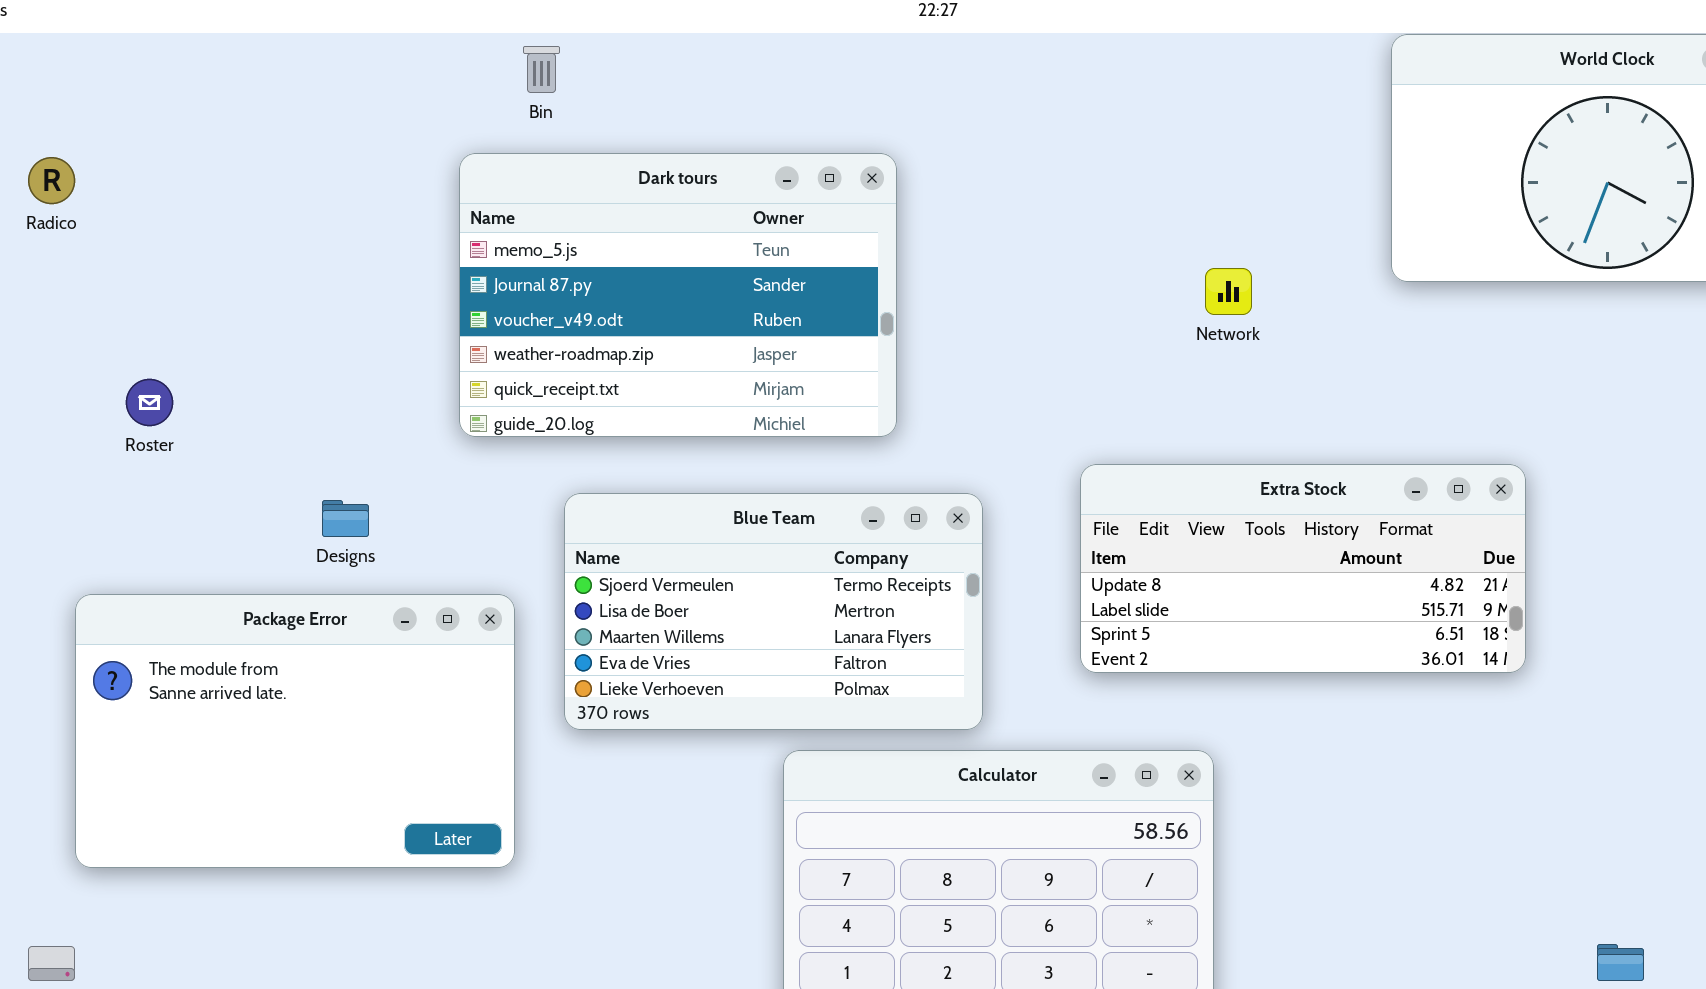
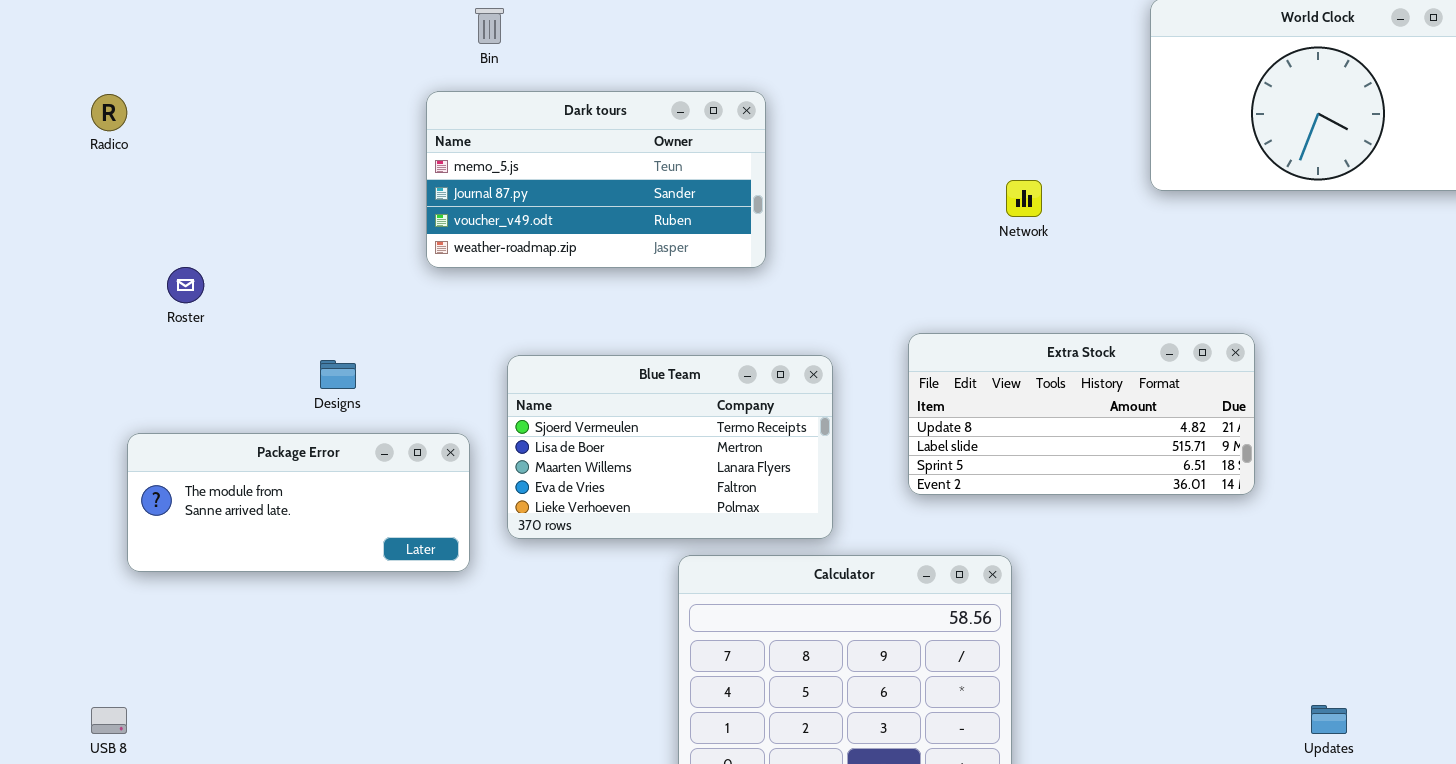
Dark tours: [459,153,897,437] -> [426,91,766,268], resized
Package Error: [75,594,515,868] -> [127,433,470,572], resized

